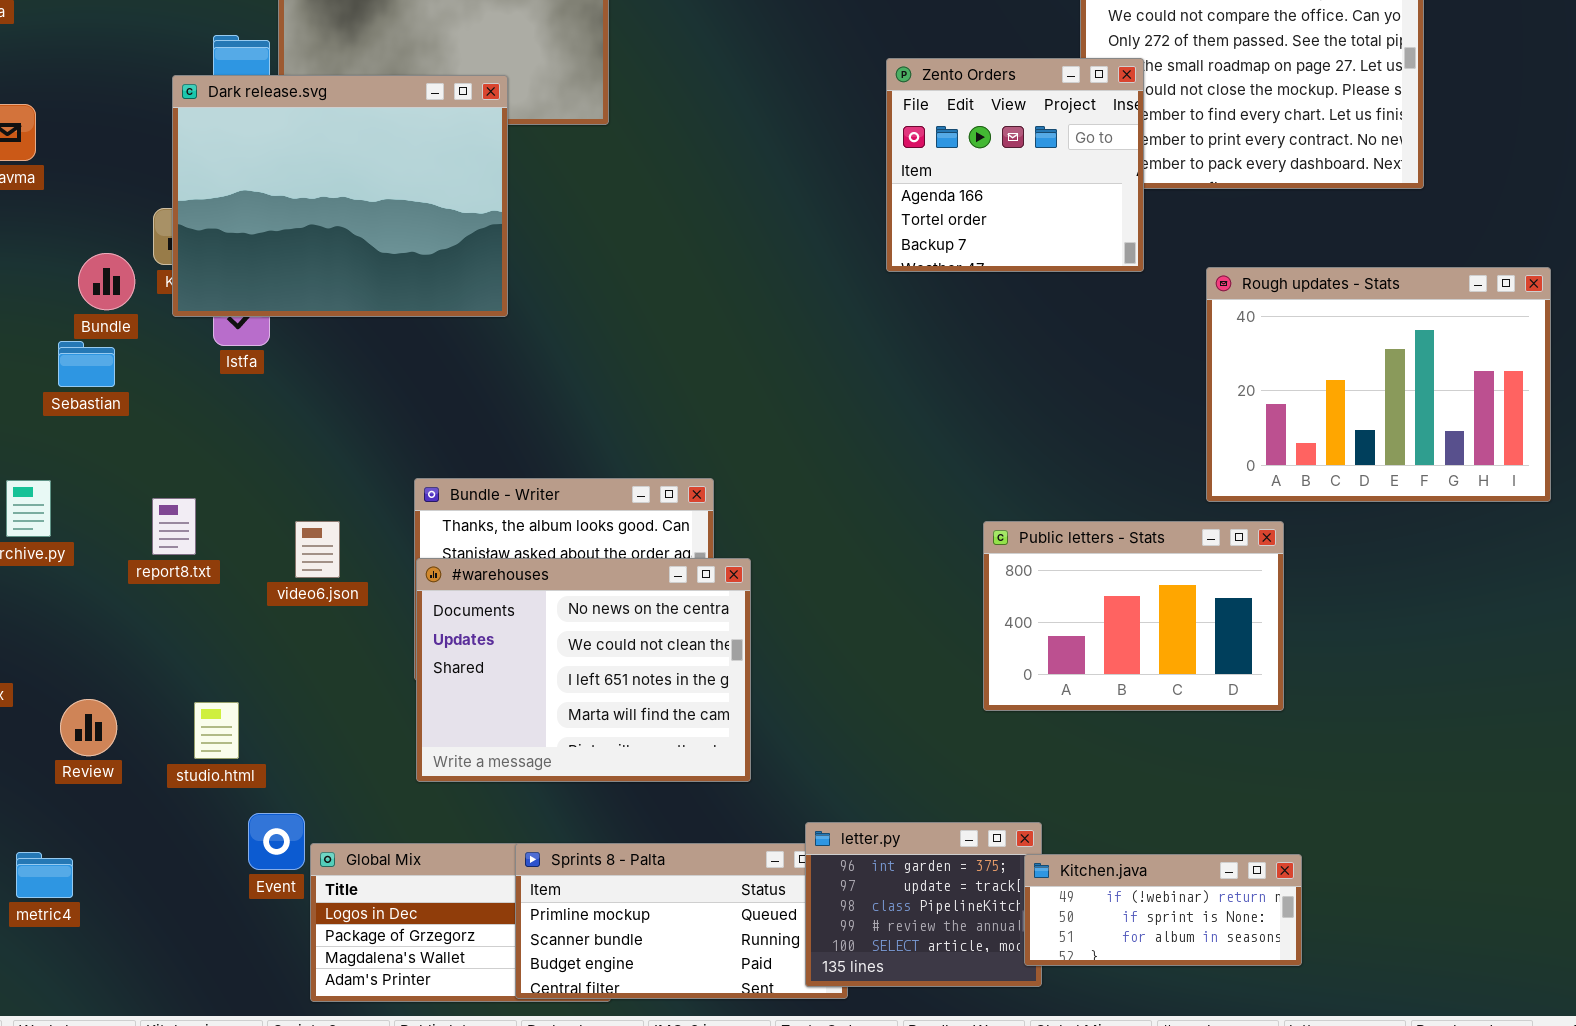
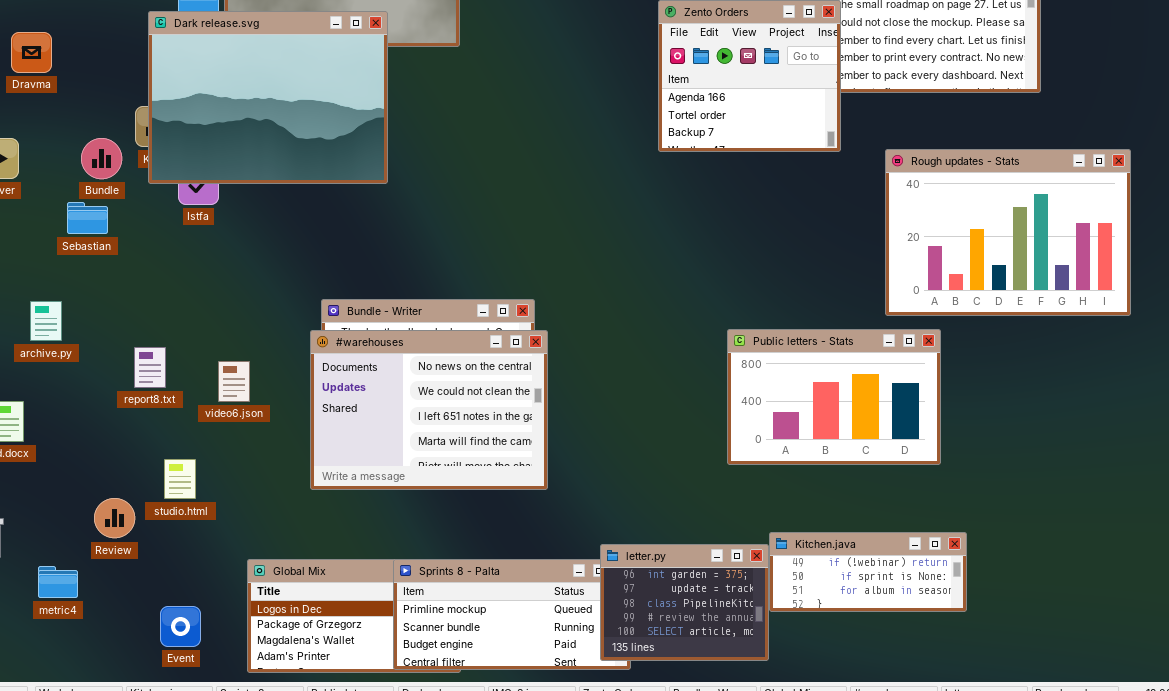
report8.txt: [152,498,196,555] -> [134,347,166,388], moved
video6.json: [295,521,340,578] -> [218,361,250,402], moved
#warehouses: [416,558,751,782] -> [310,330,548,490], moved
Review: [60,699,117,756] -> [94,498,135,538], moved
Event: [248,813,305,870] -> [160,606,201,647], moved
Kitchen.java: [1024,854,1302,966] -> [769,532,967,612], moved

